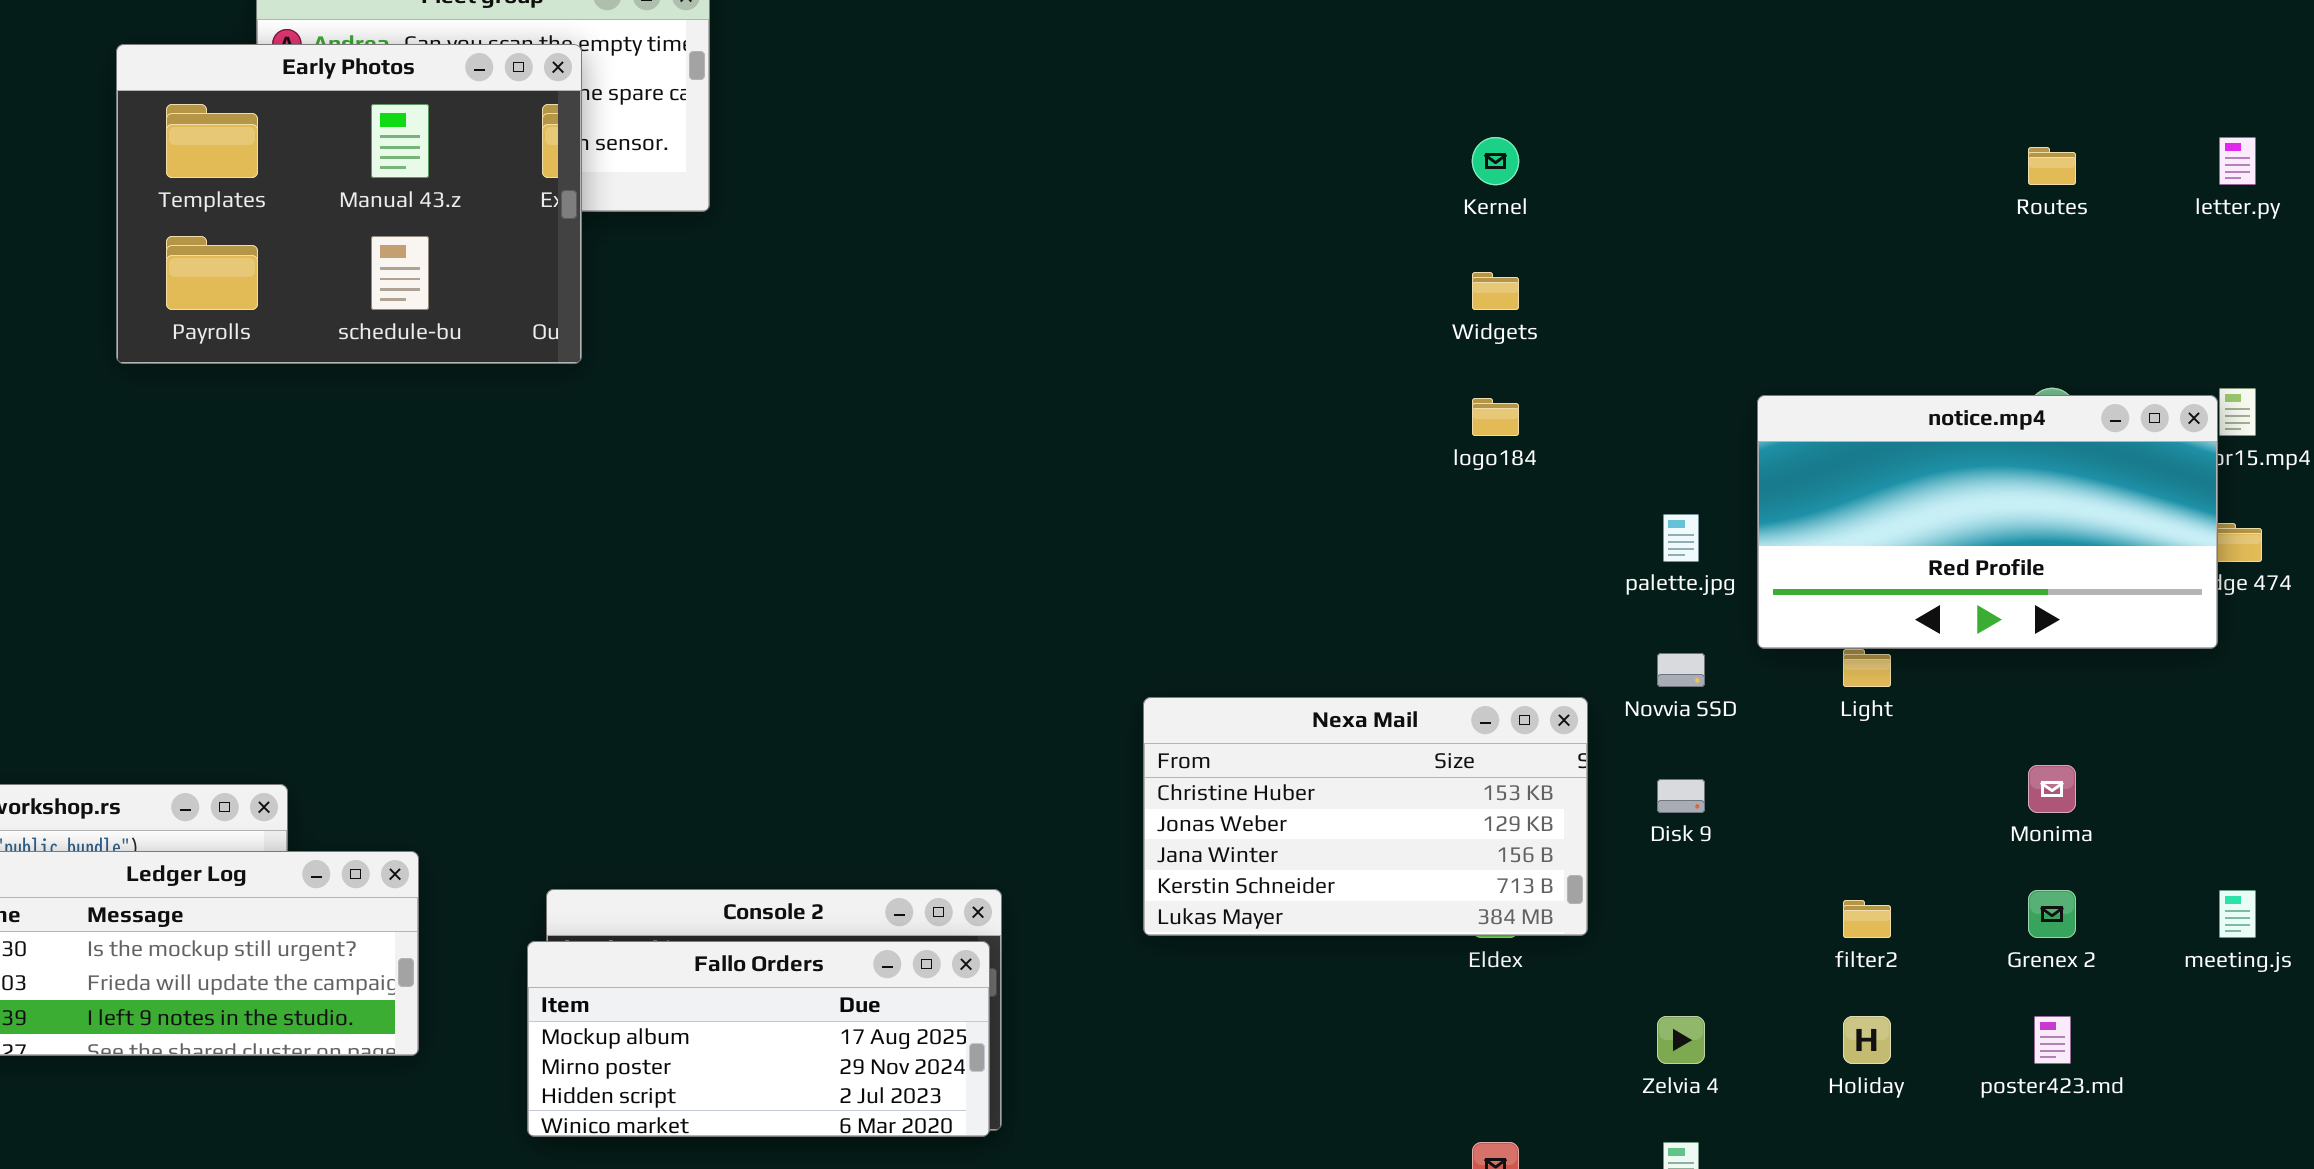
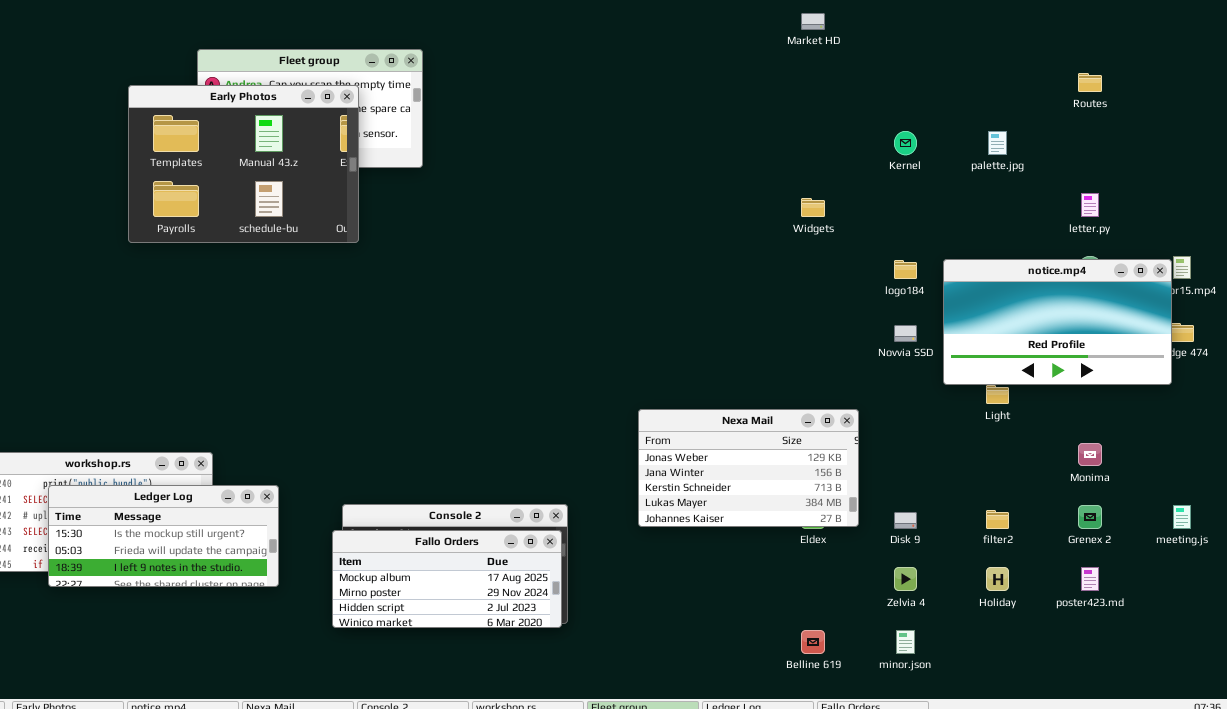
Kernel: [1472,137,1519,185] -> [894,131,917,155], moved
letter.py: [2219,137,2256,185] -> [1081,193,1099,217], moved
Routes: [2028,147,2076,185] -> [1078,73,1102,92], moved
logo184: [1472,398,1519,436] -> [894,260,917,279], moved
palette.jpg: [1663,514,1699,562] -> [988,131,1007,155], moved
Novvia SSD: [1657,653,1705,687] -> [894,325,917,342], moved
Nexa Mail: [1143,697,1588,936] -> [638,409,859,527], scrolled down 1 row
Disk 9: [1657,779,1705,813] -> [894,512,917,529], moved

